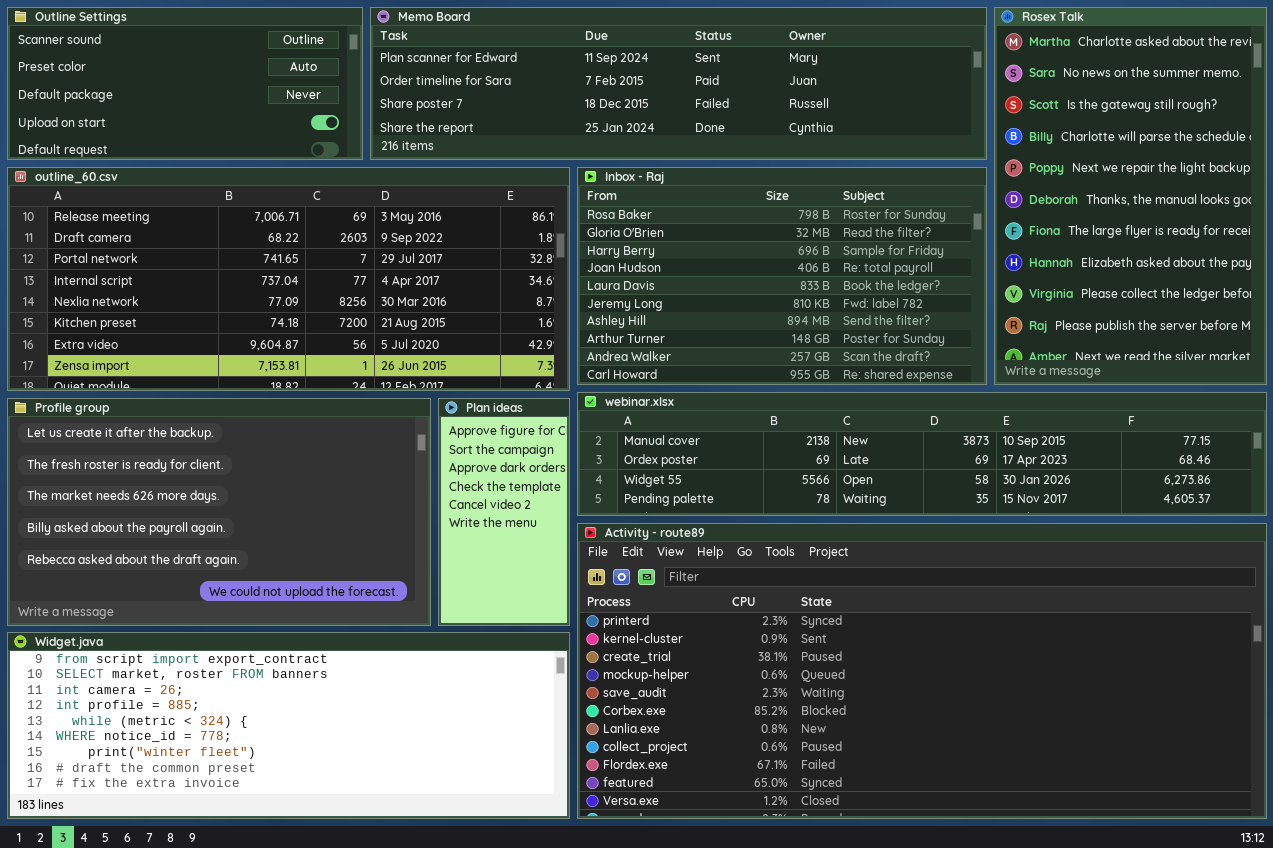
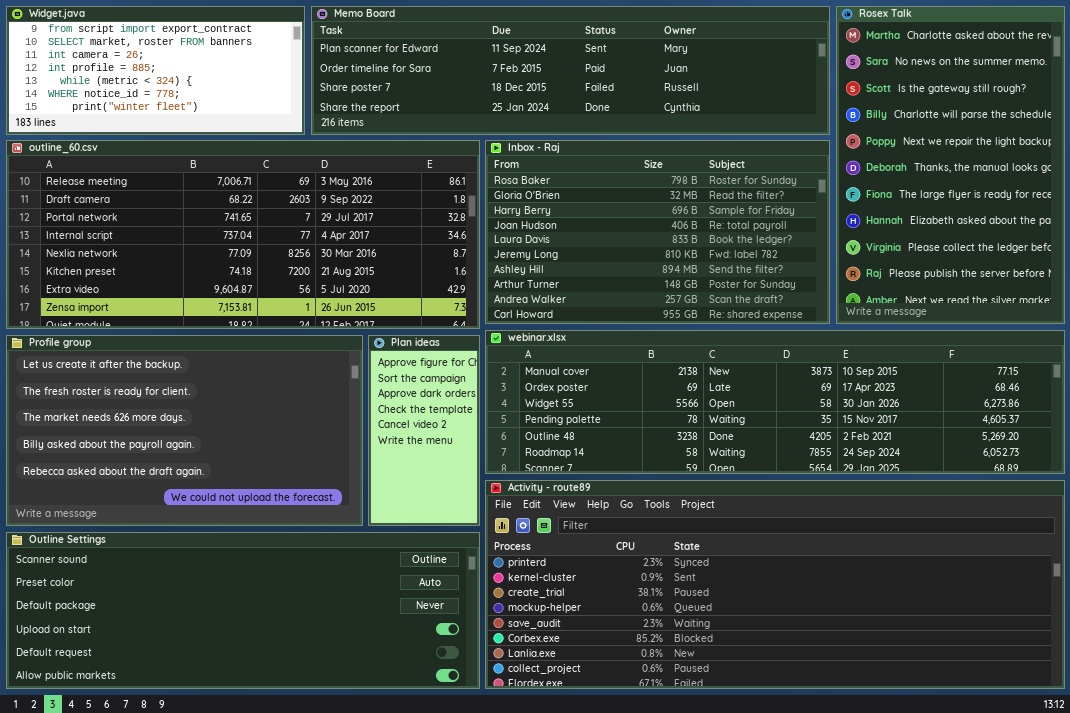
Outline Settings: [7,7,363,160] -> [6,532,480,689], moved, resized
webinar.xlsx: [577,392,1267,516] -> [485,330,1065,474], resized
Activity - route89: [577,523,1267,819] -> [485,480,1065,689], resized
Widget.java: [7,632,570,819] -> [6,6,305,135], moved, resized

